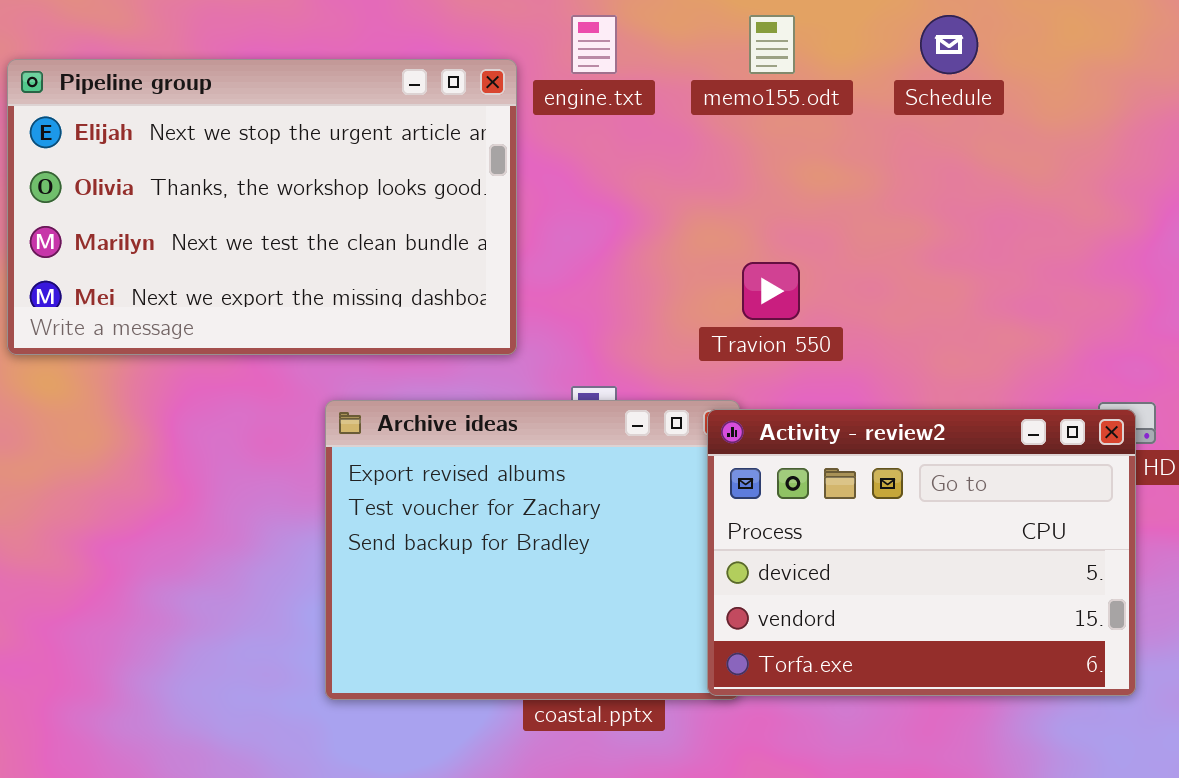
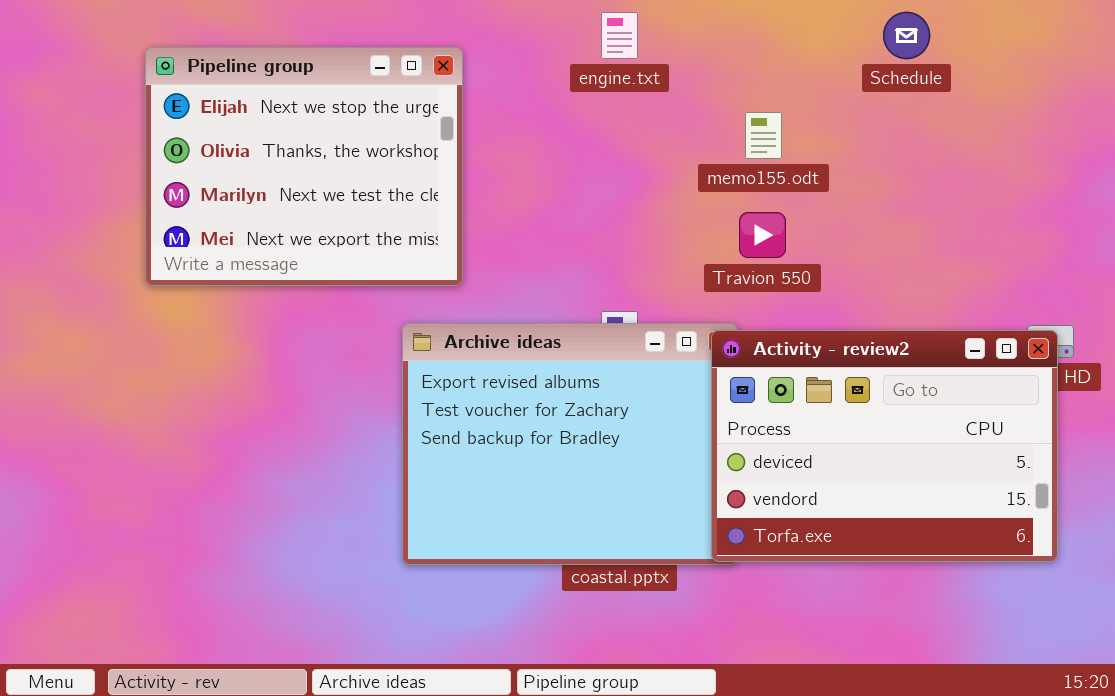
memo155.odt: [749,15,795,74] -> [745,112,782,159], moved
Pipeline group: [7,59,517,355] -> [145,47,463,286], resized

